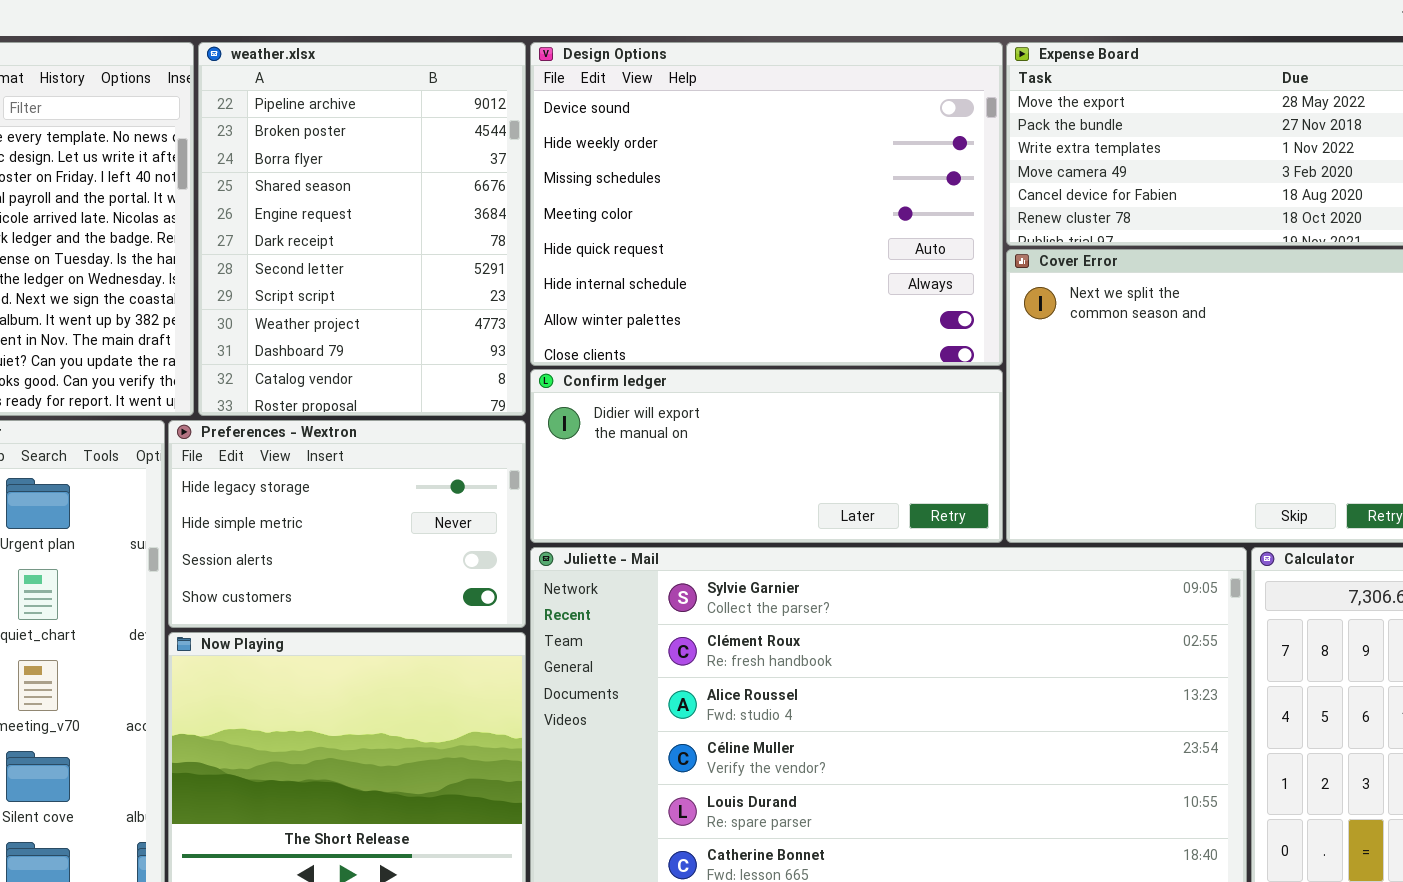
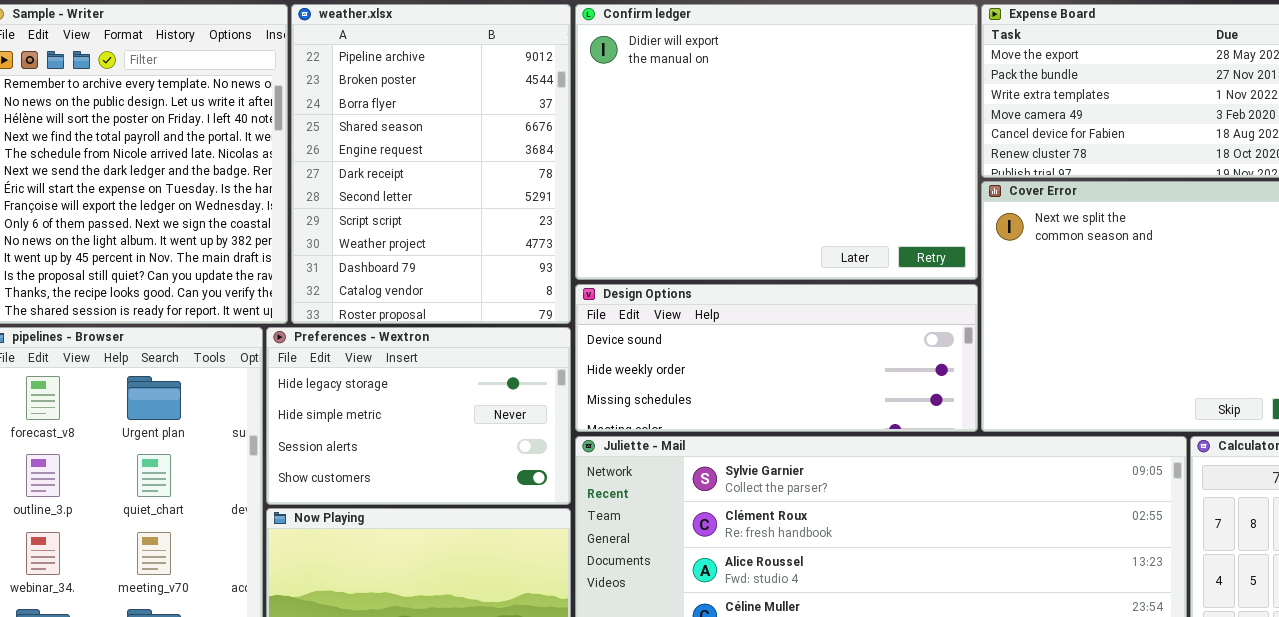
Design Options: [530,42,1003,366] -> [575,284,978,432], moved, resized
Confirm ledger: [530,369,1003,543] -> [575,4,978,280], moved, resized

